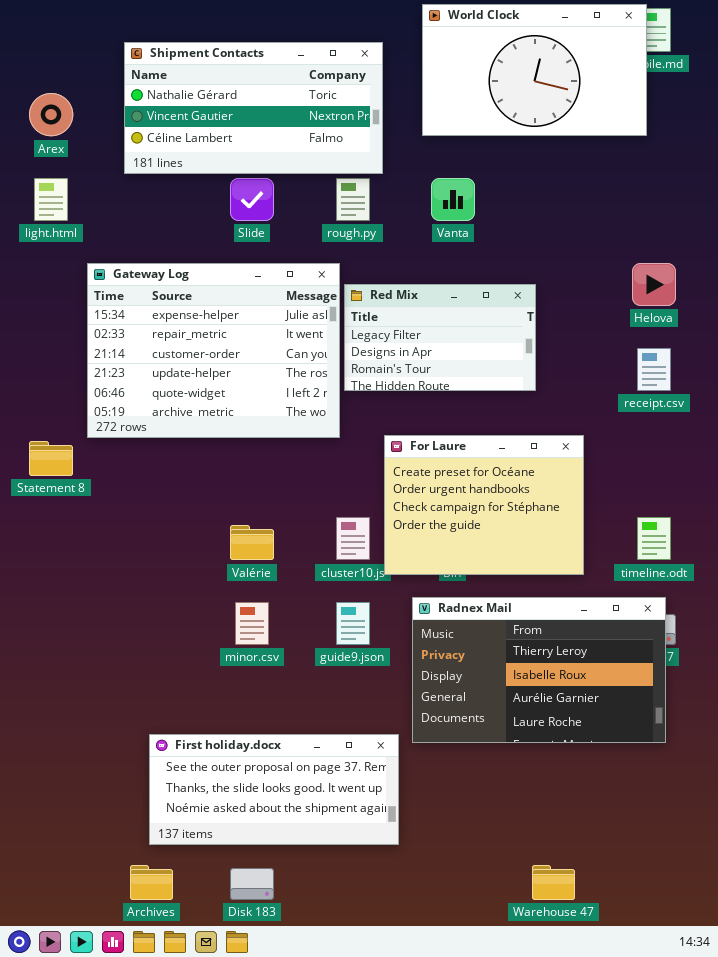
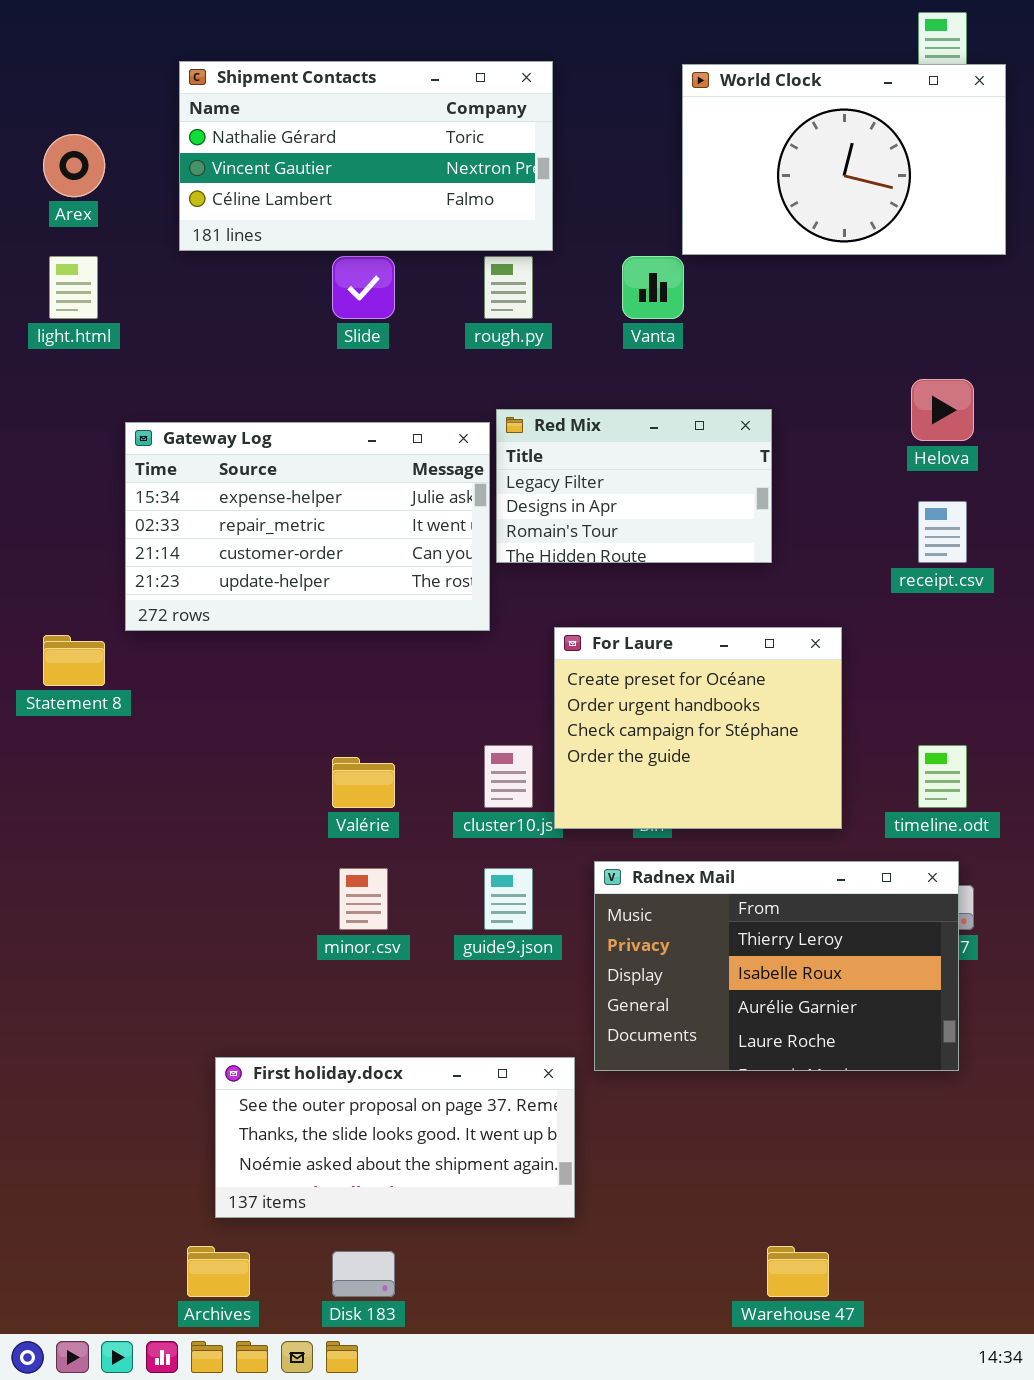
World Clock: [422,4,647,136] -> [682,64,1006,255], moved
Gateway Log: [87,263,340,438] -> [125,422,490,631], resized

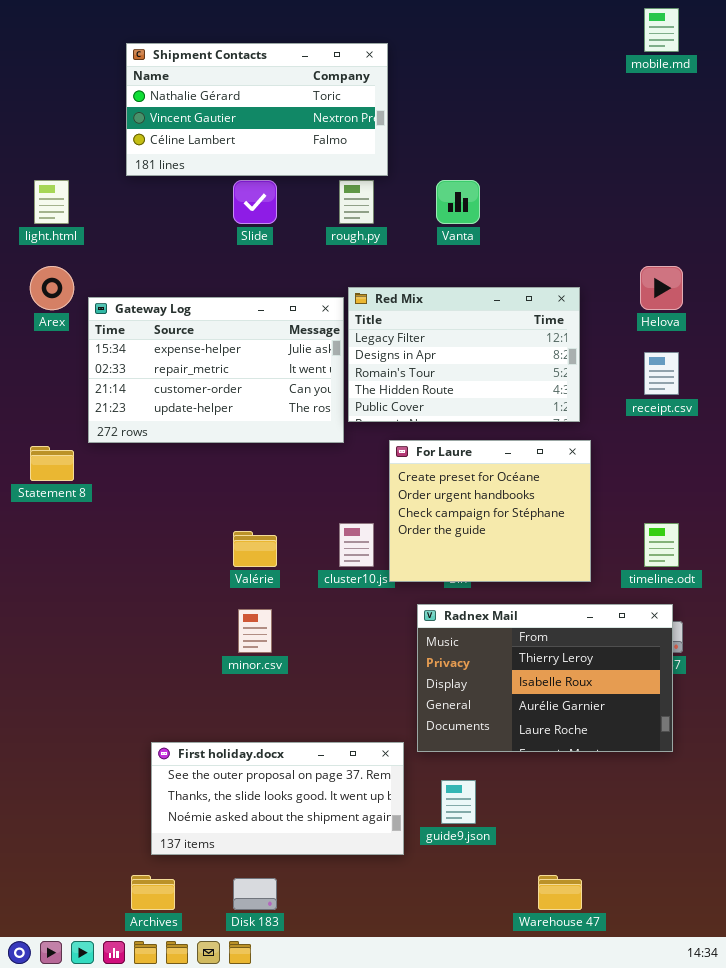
World Clock: [682,64,1006,255] -> none, closed
Arex: [43,134,105,197] -> [30,266,74,310], moved
Red Mix: [496,409,772,563] -> [348,287,580,422], resized
guide9.json: [484,868,533,930] -> [441,780,476,824], moved

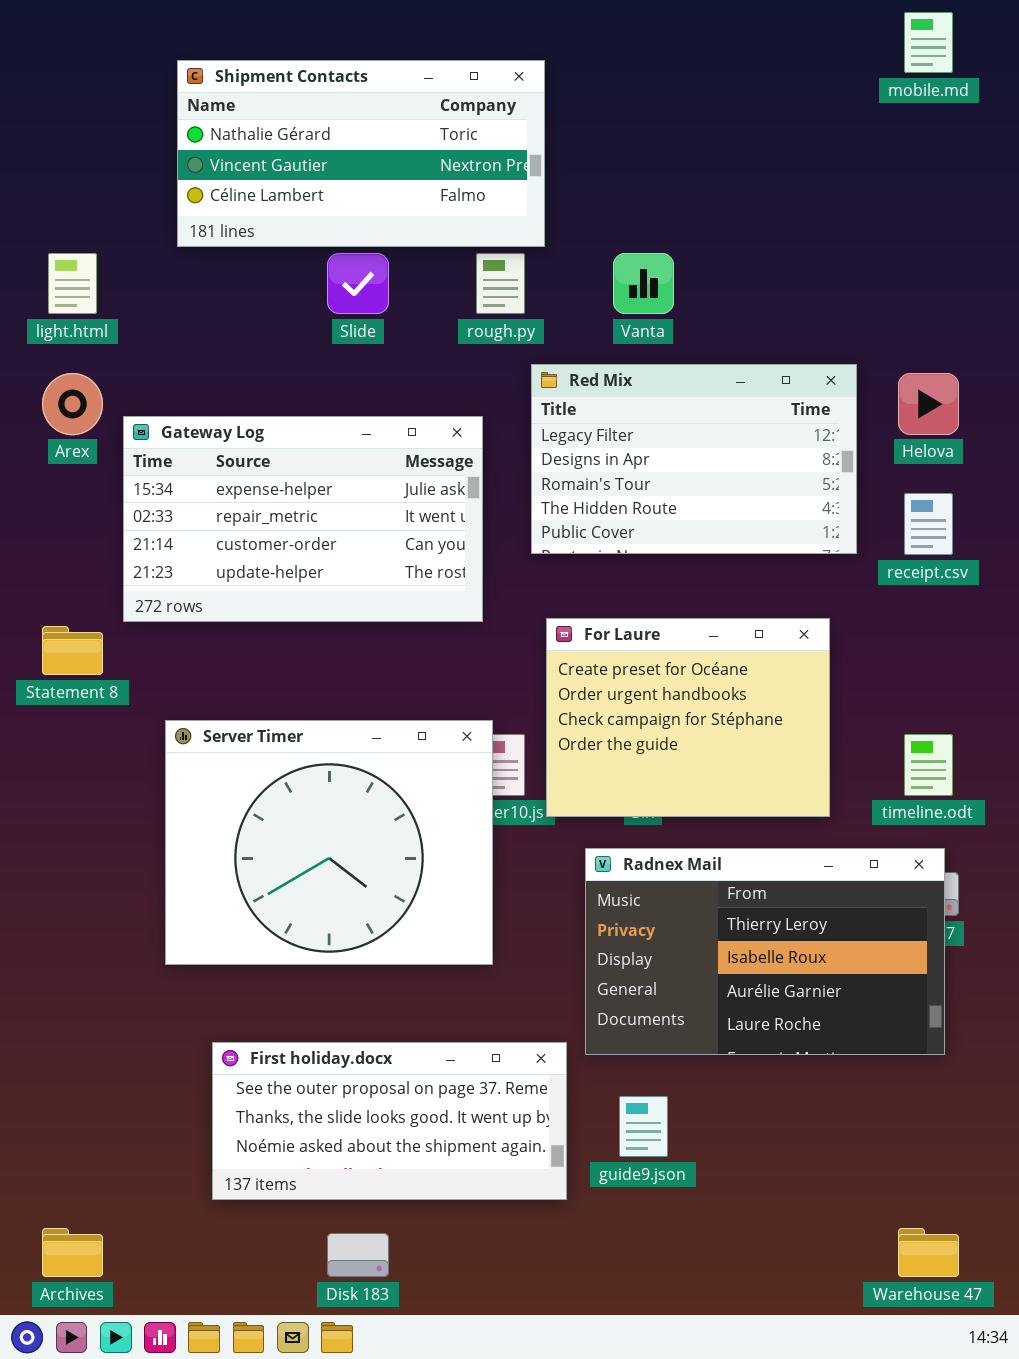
Red Mix: [348,287,580,422] -> [531,364,857,554], moved
Server Timer: none -> [165,720,493,965], opened
Archives: [131,875,175,910] -> [42,1228,103,1277], moved
Warehouse 47: [538,875,582,910] -> [898,1228,959,1277], moved

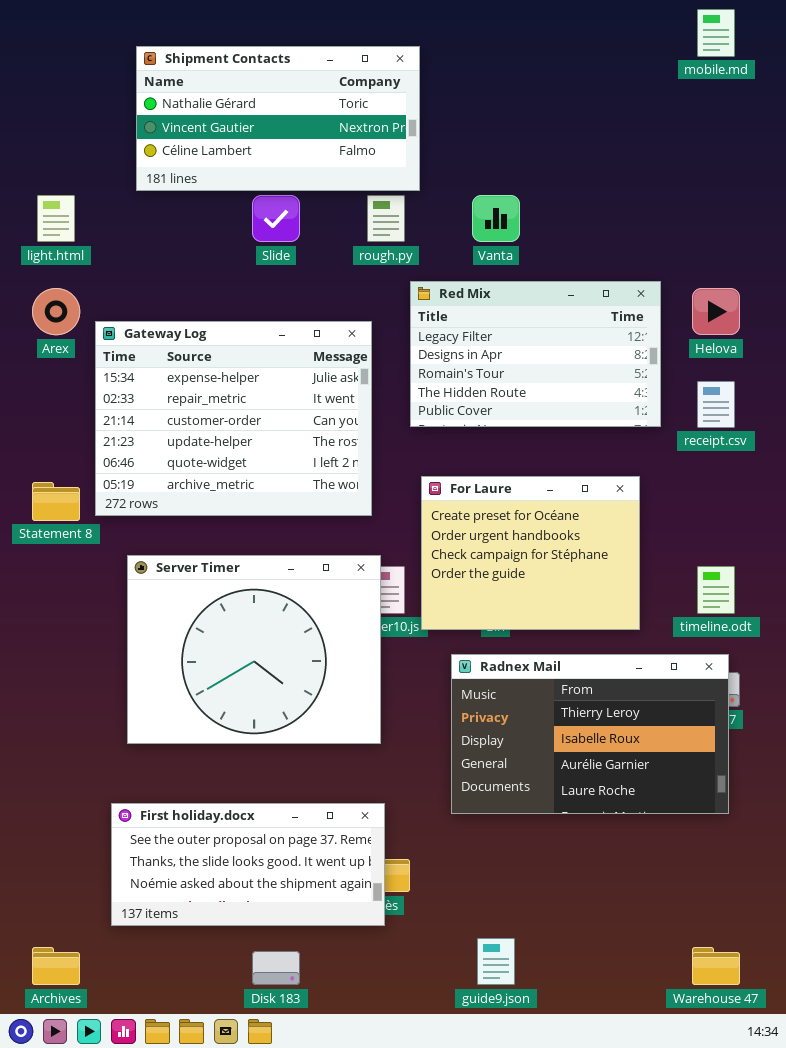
Gateway Log: [123,416,483,622] -> [95,321,372,516], resized
First holiday.docx: [212,1042,567,1200] -> [111,803,385,926], moved
guide9.json: [619,1096,668,1157] -> [477,938,515,985], moved

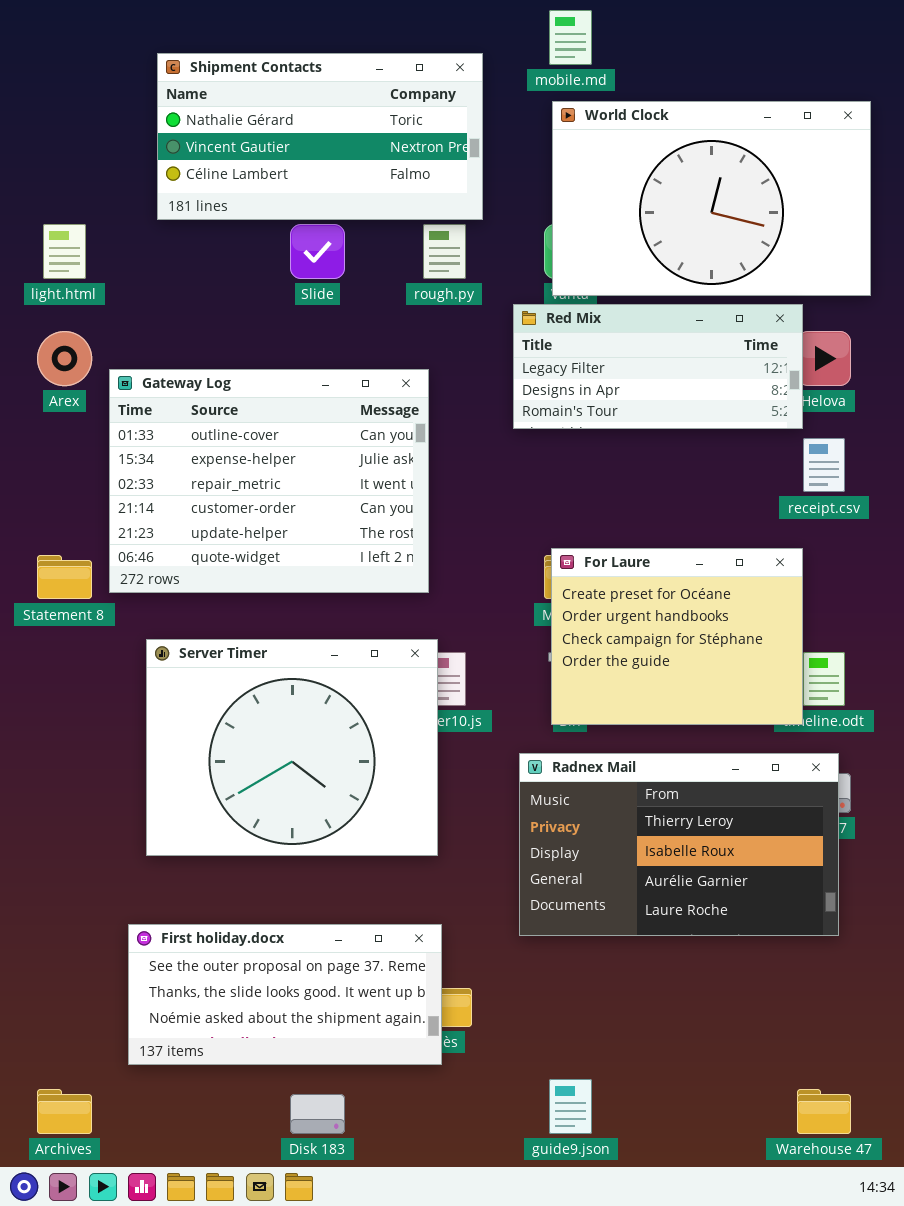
mobile.md: [697,9,735,57] -> [549,10,592,65], moved
World Clock: none -> [552,101,871,296], opened
Red Mix: [410,281,661,427] -> [513,304,803,429], moved, resized
Gateway Log: [95,321,372,516] -> [109,369,429,593], scrolled up 1 row
For Laure: [421,476,640,630] -> [551,548,803,725], moved

